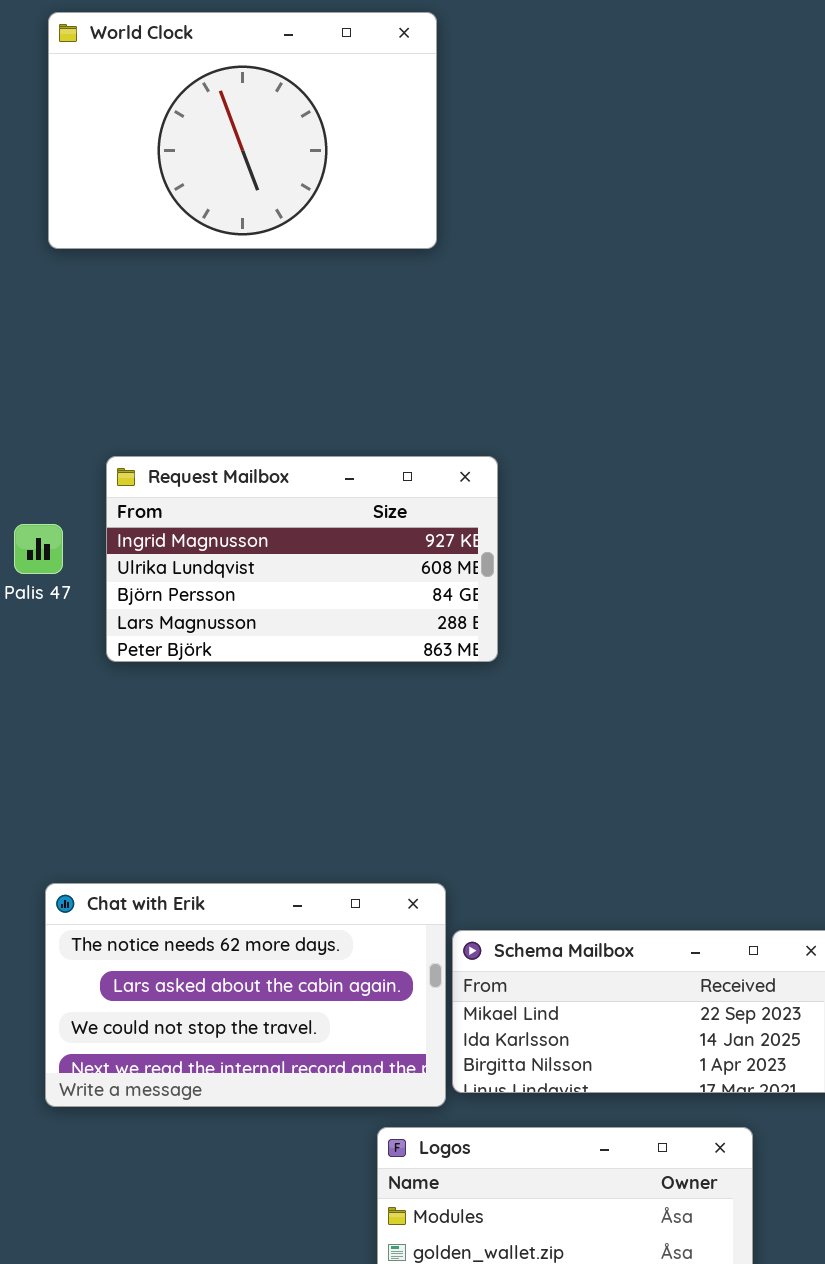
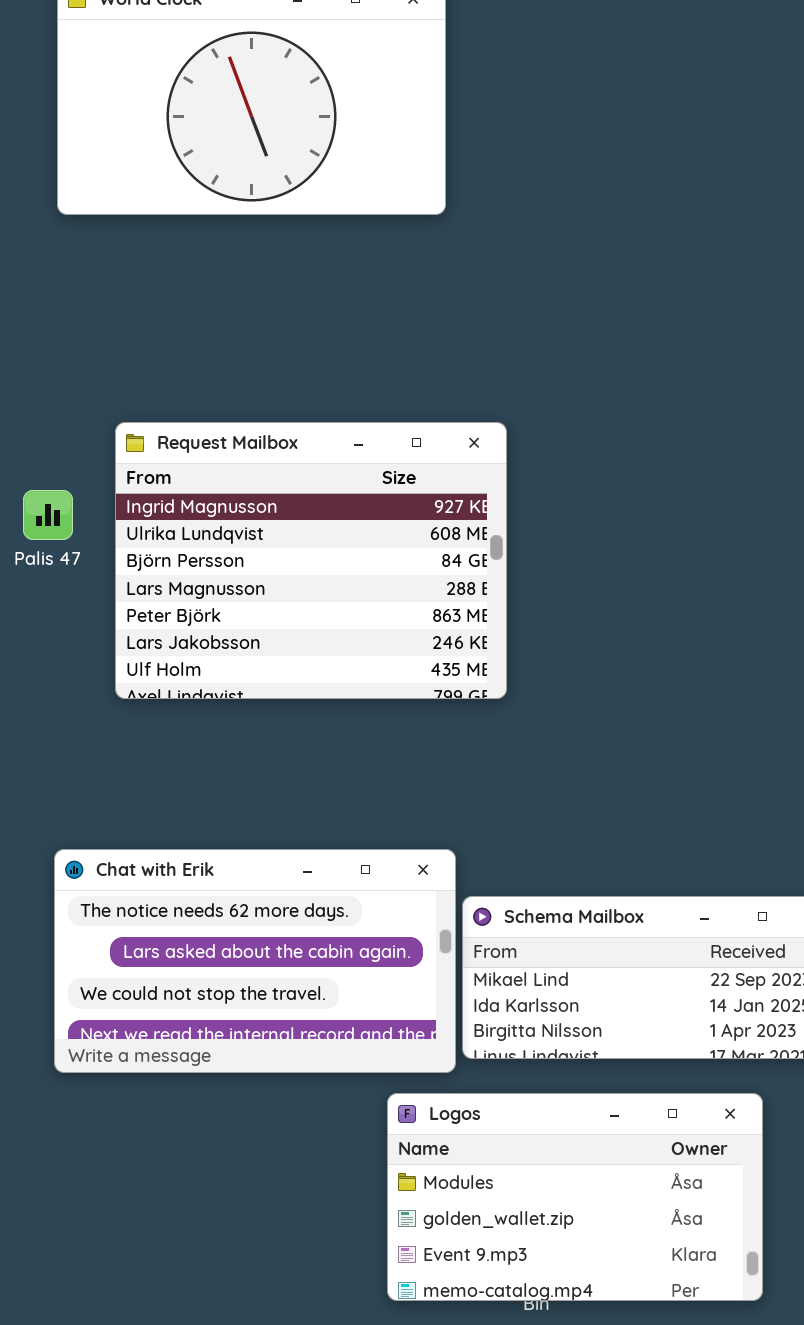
Request Mailbox: [106,456,498,662] -> [115,422,507,699], resized

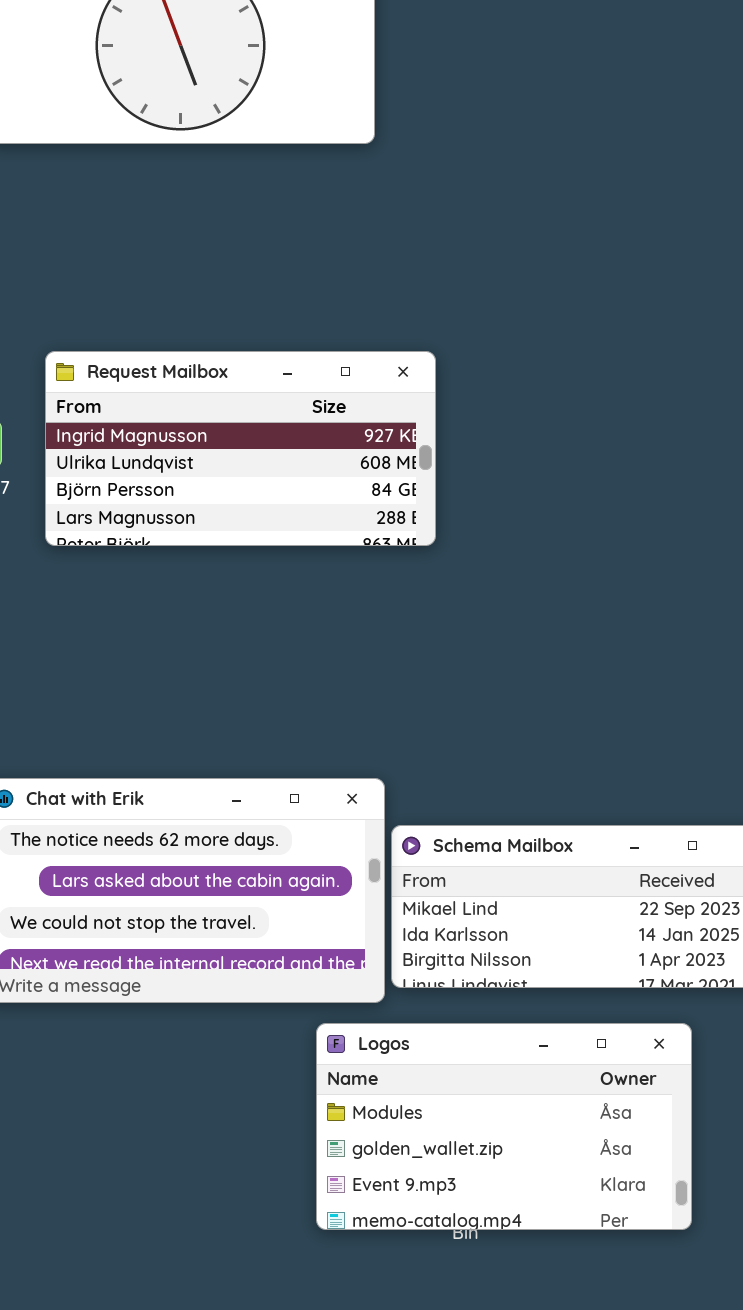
Request Mailbox: [115,422,507,699] -> [45,351,436,546], resized

